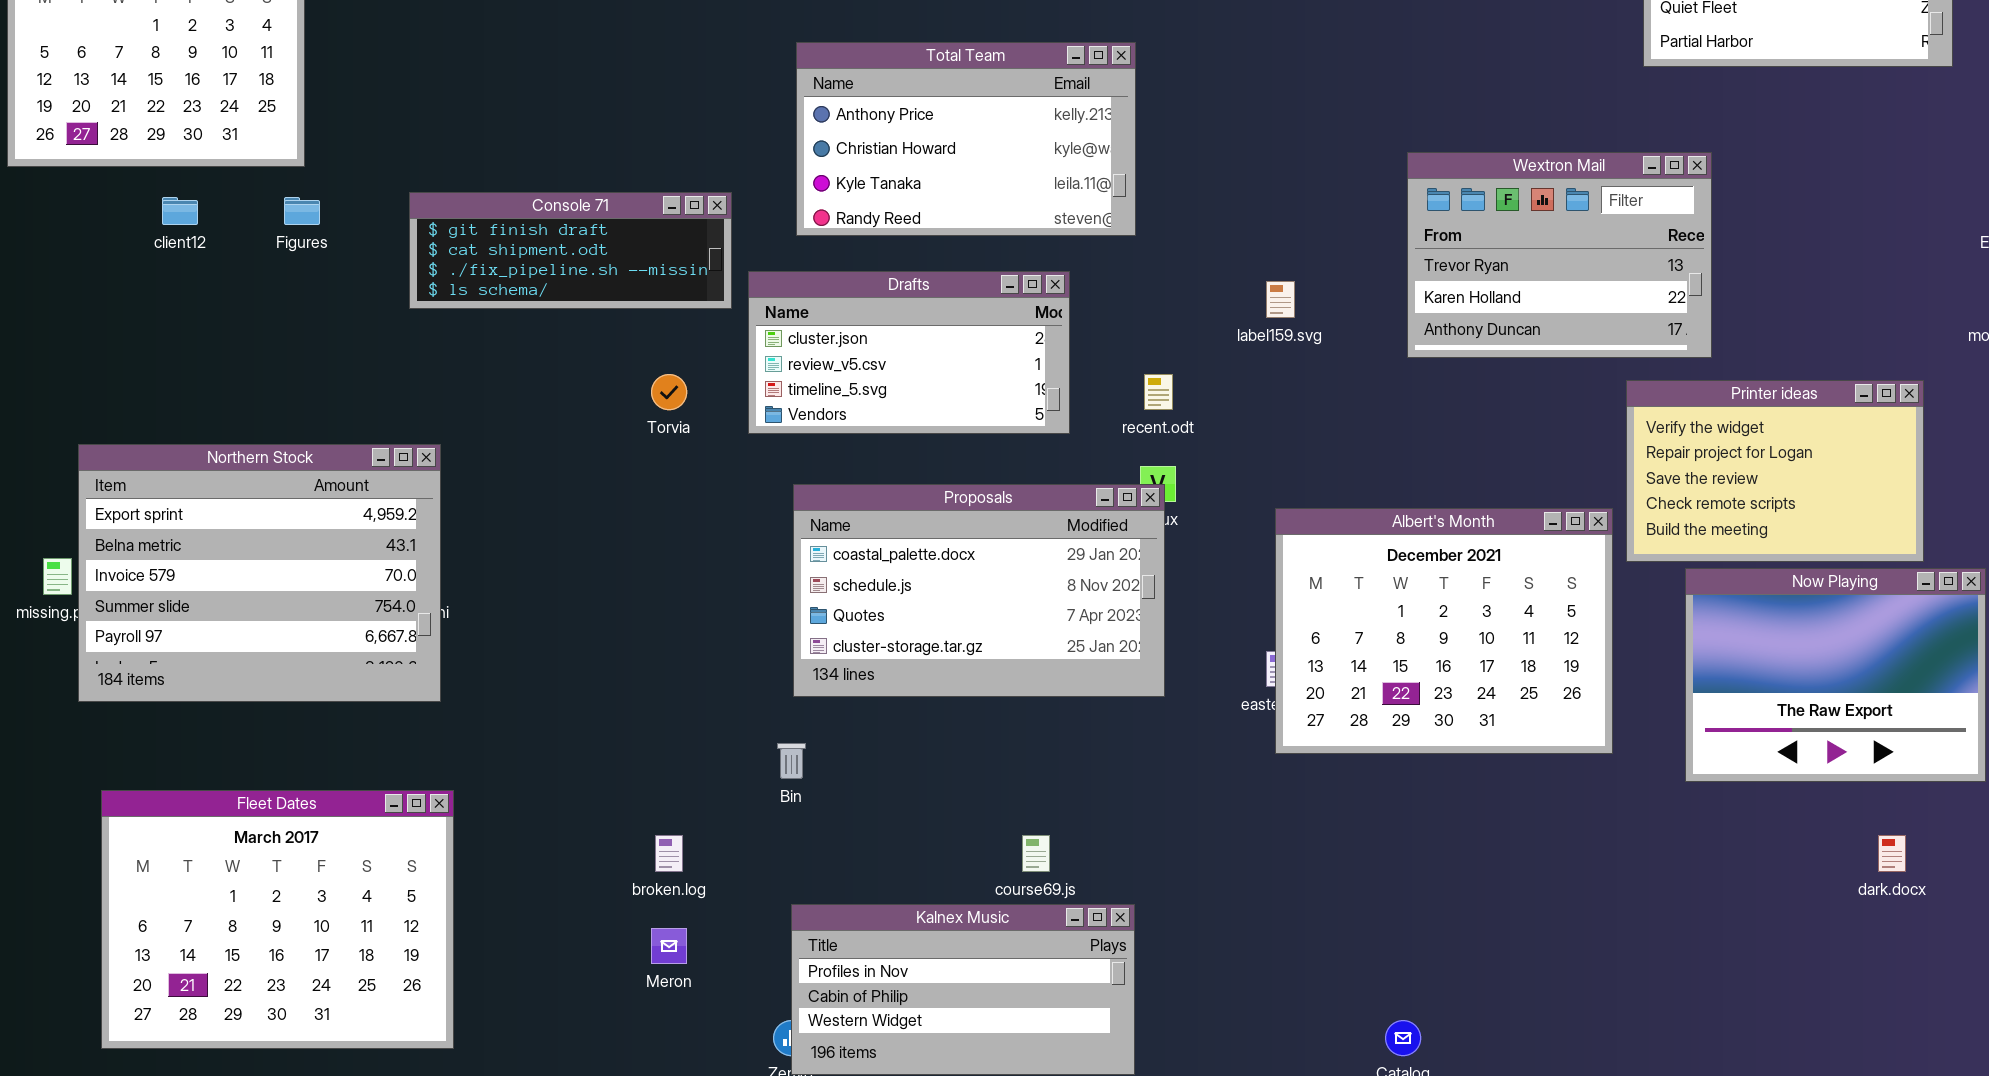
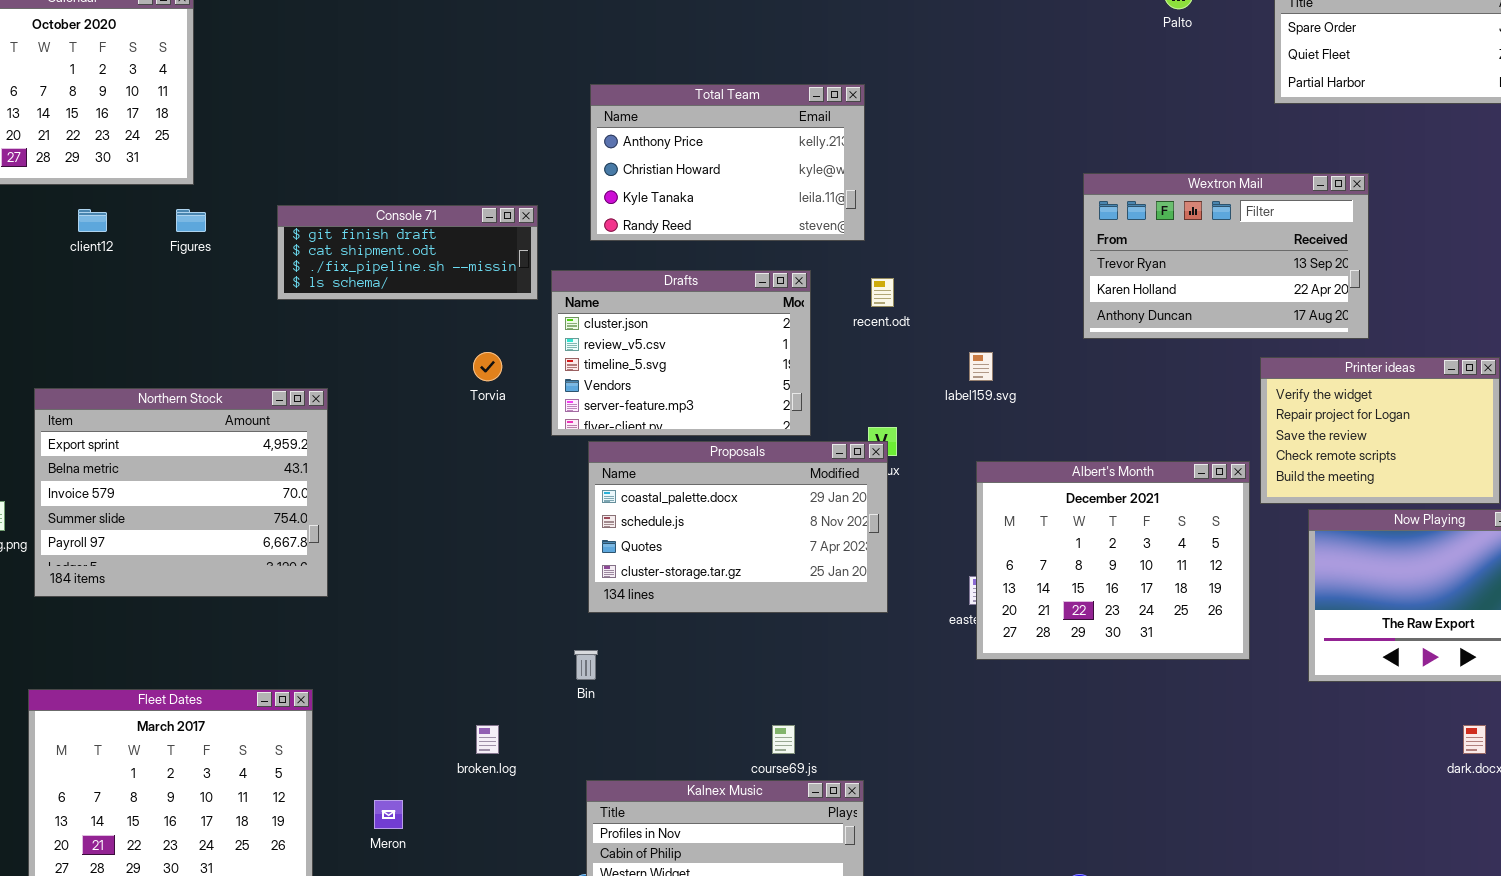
Wextron Mail: [1407,152,1712,358] -> [1083,173,1369,339], resized
Drafts: [748,271,1070,434] -> [551,270,811,436], resized
label159.svg: [1266,281,1295,318] -> [969,352,993,381], moved
recent.odt: [1144,374,1173,410] -> [871,278,894,307], moved
Northern Stock: [78,444,441,702] -> [34,388,328,597], moved
Meron: [651,928,687,964] -> [374,800,403,829], moved

